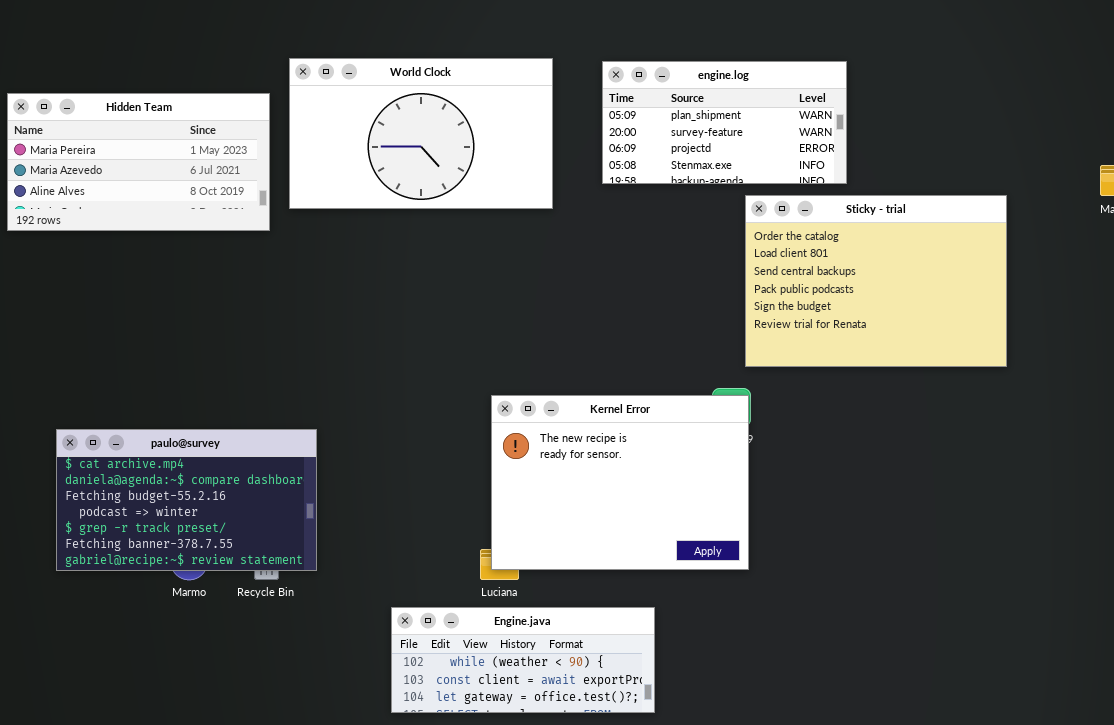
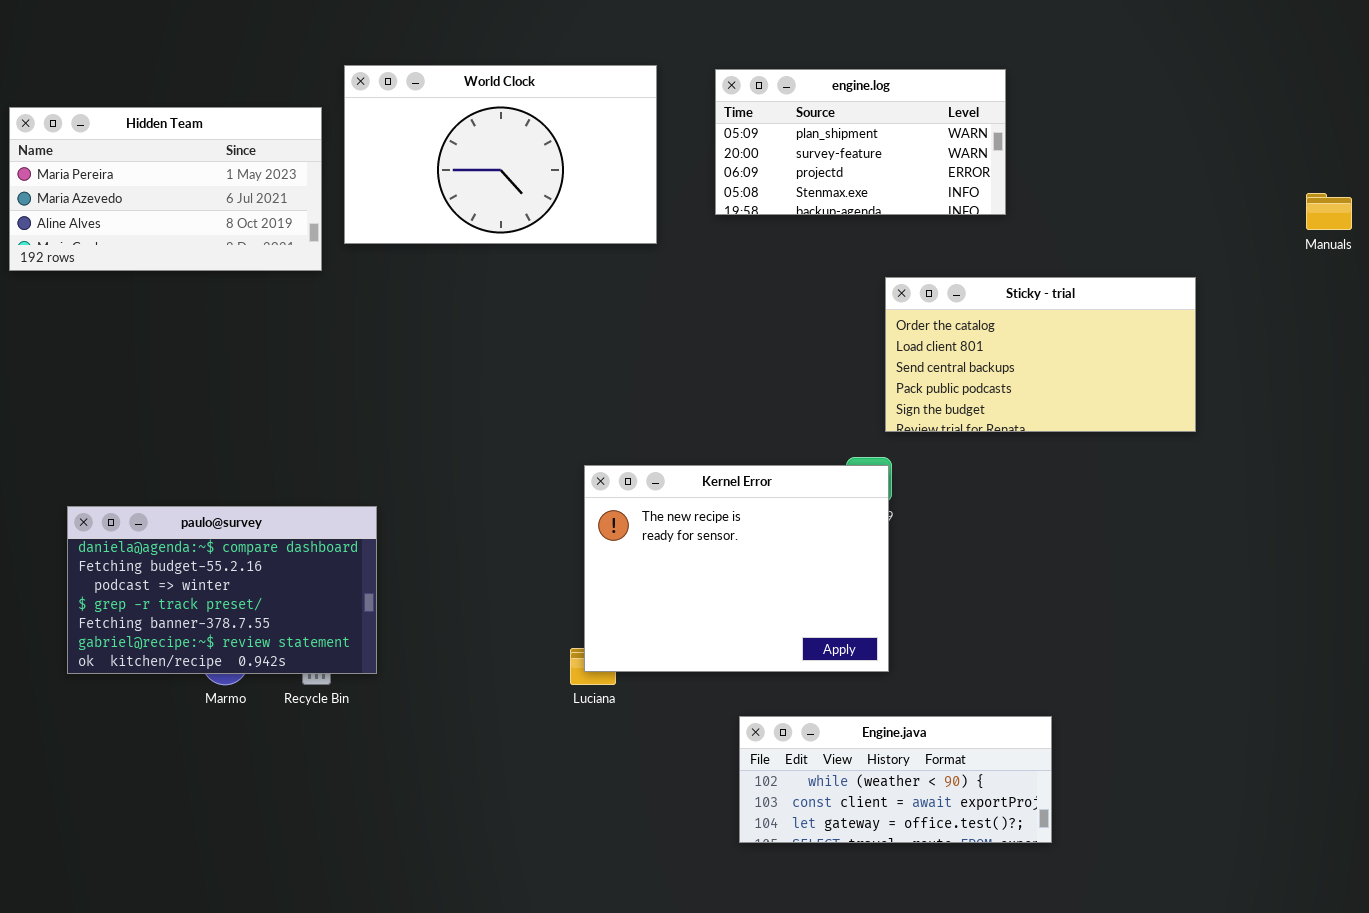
Sticky - trial: [745,195,1007,367] -> [885,277,1196,432], resized
paulo@survey: [56,429,317,571] -> [67,506,377,674], scrolled down 1 row
Engine.java: [391,607,655,713] -> [739,716,1052,843], moved

